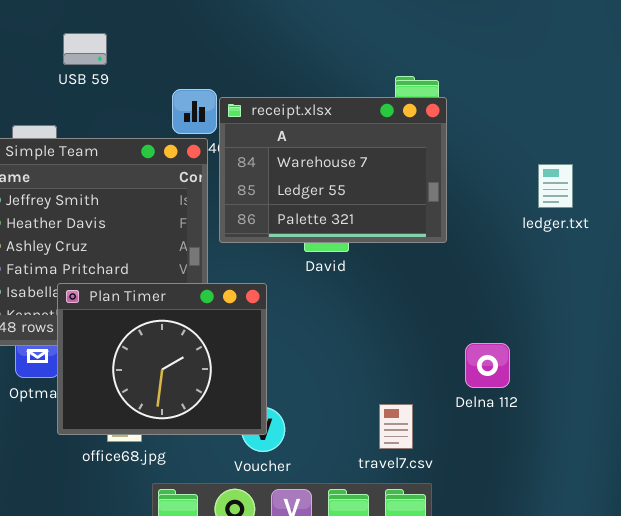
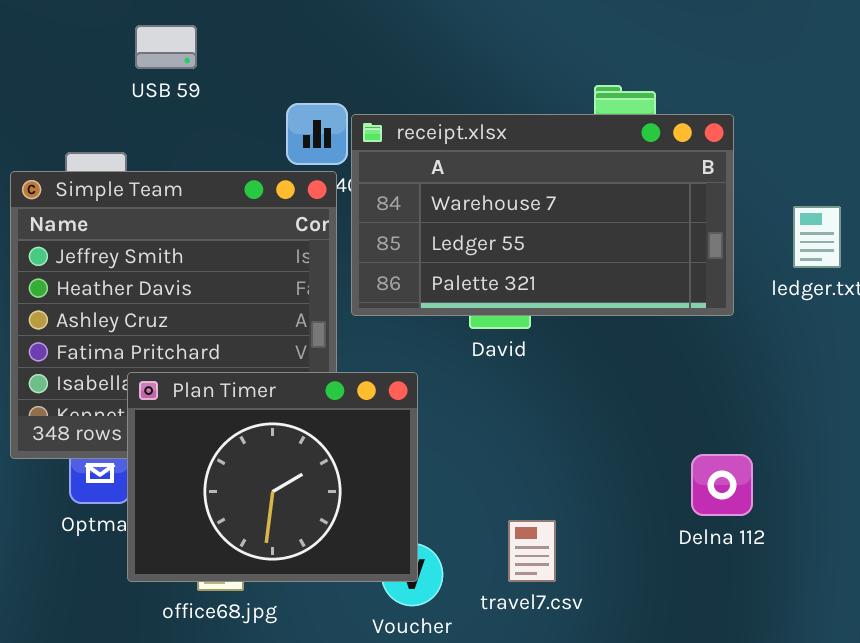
receipt.xlsx: [219,97,447,243] -> [351,114,734,316], resized
travel7.csv: [379,404,413,449] -> [508,520,556,582], moved

